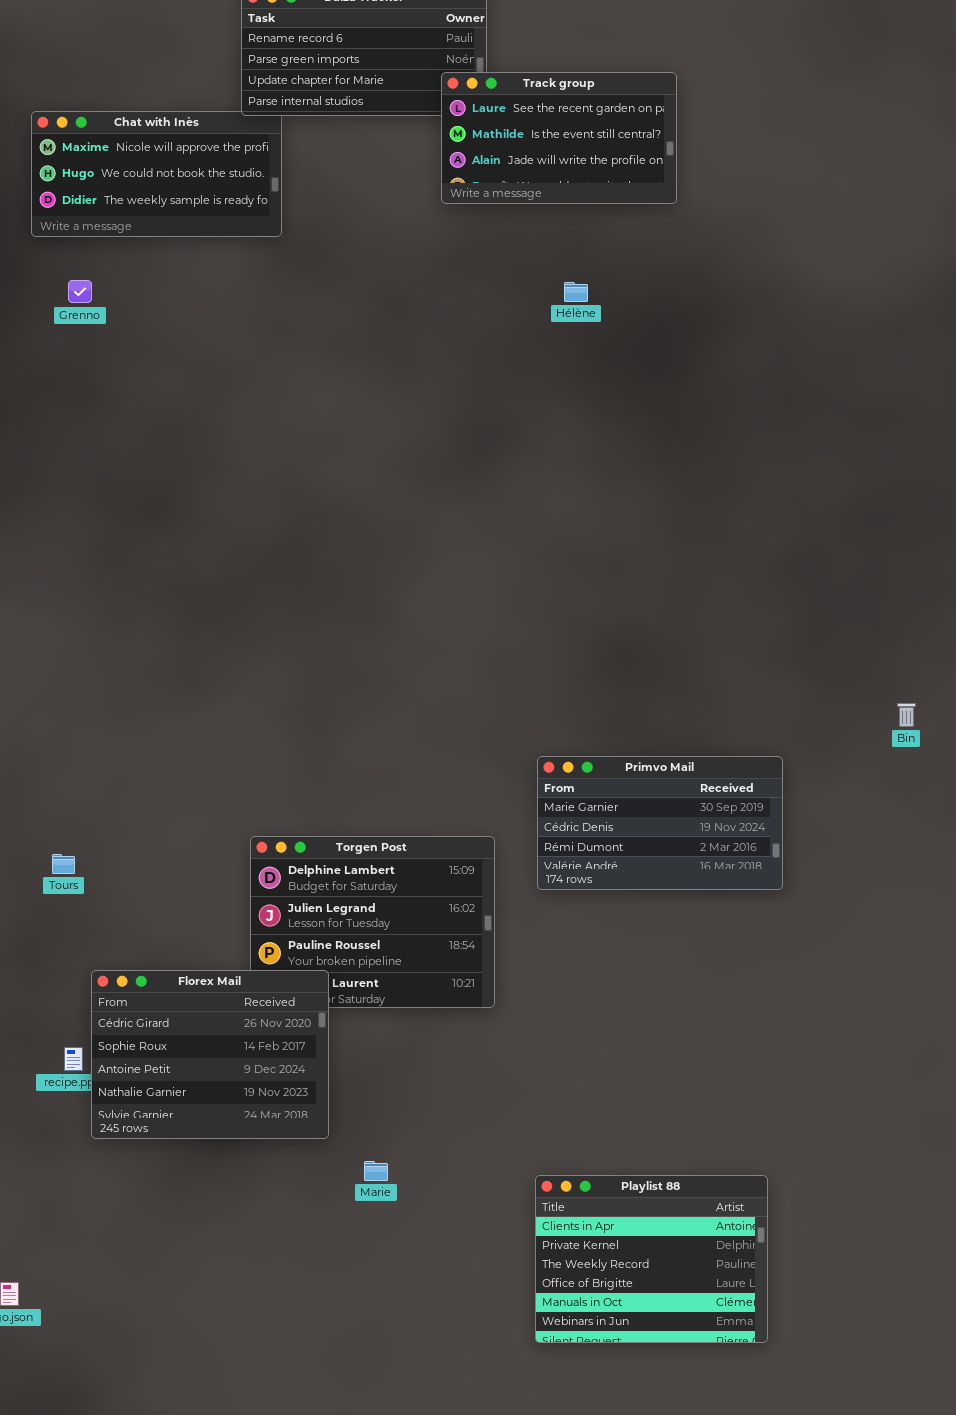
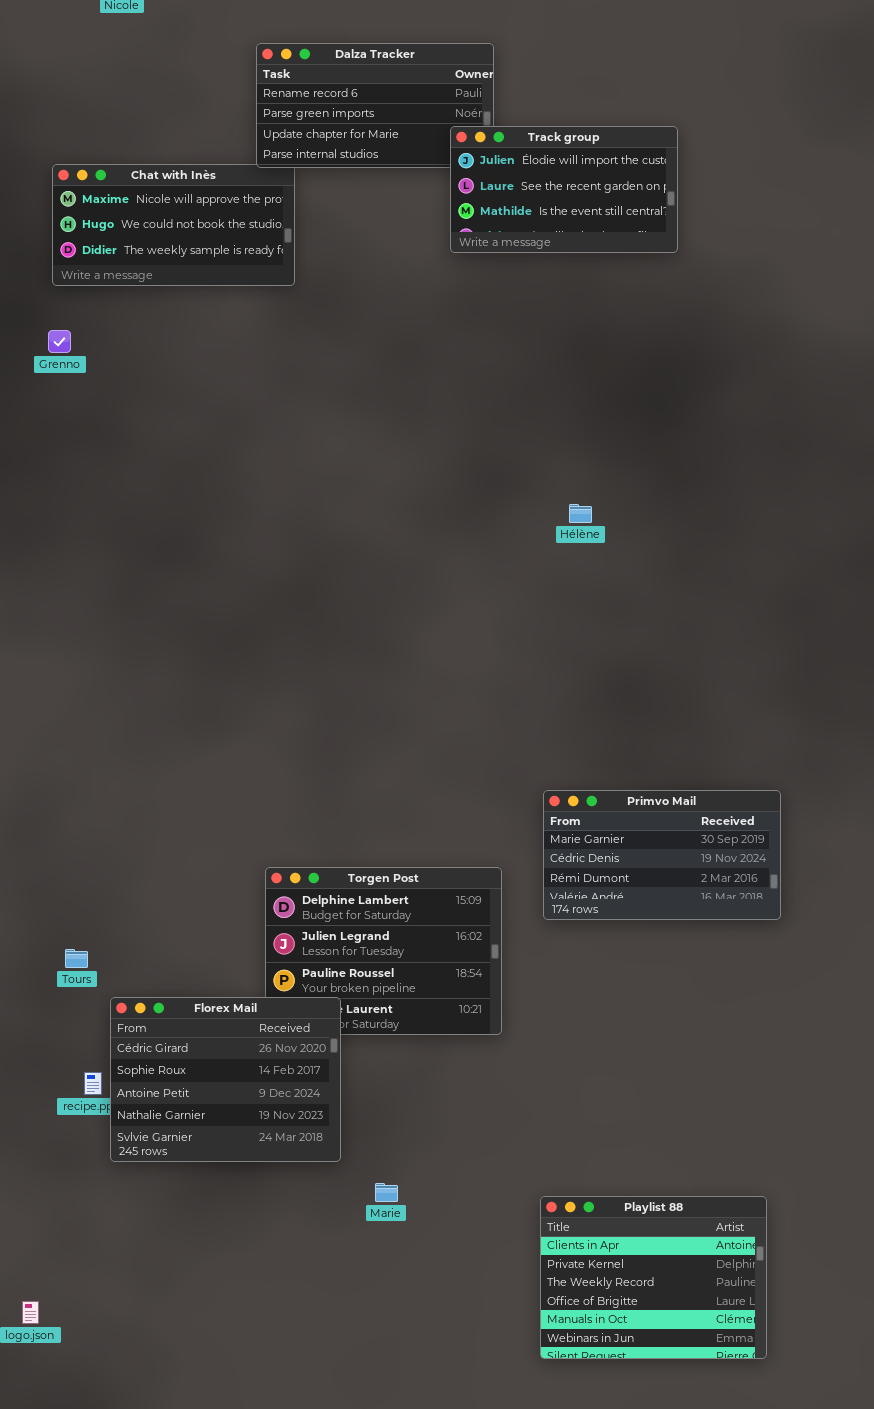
Track group: [441,72,677,204] -> [450,126,678,253], scrolled up 1 row
Grenno: [68,280,92,303] -> [48,330,71,353], moved
Hélène: [564,282,588,302] -> [569,504,592,523], moved
Tours: [52,854,75,874] -> [65,949,88,968], moved

